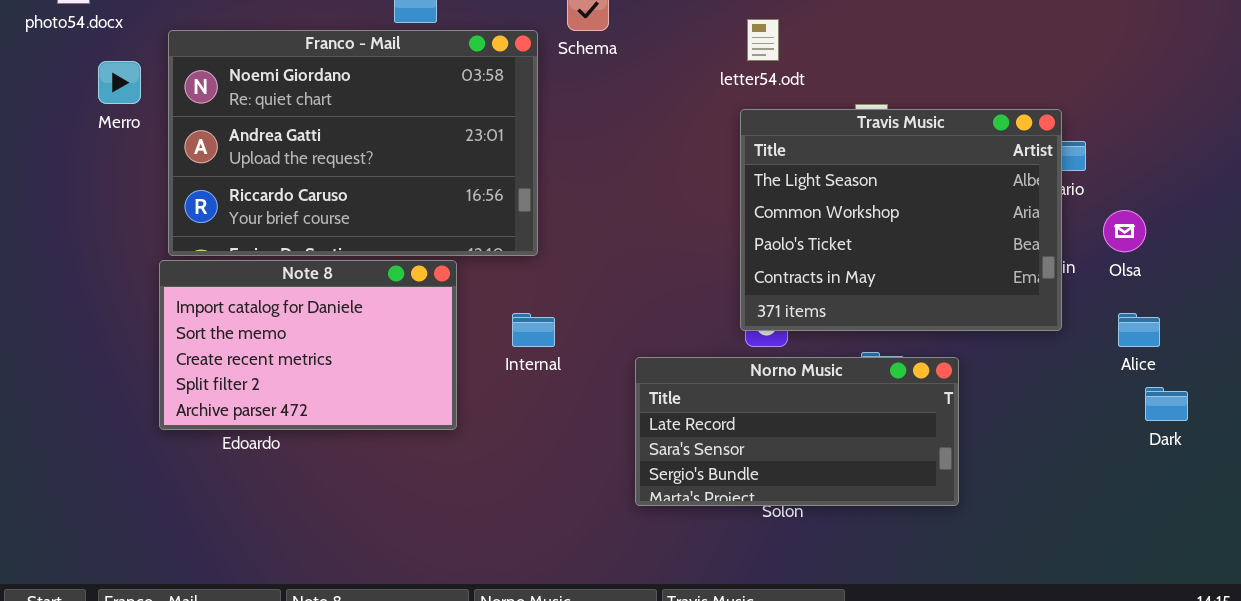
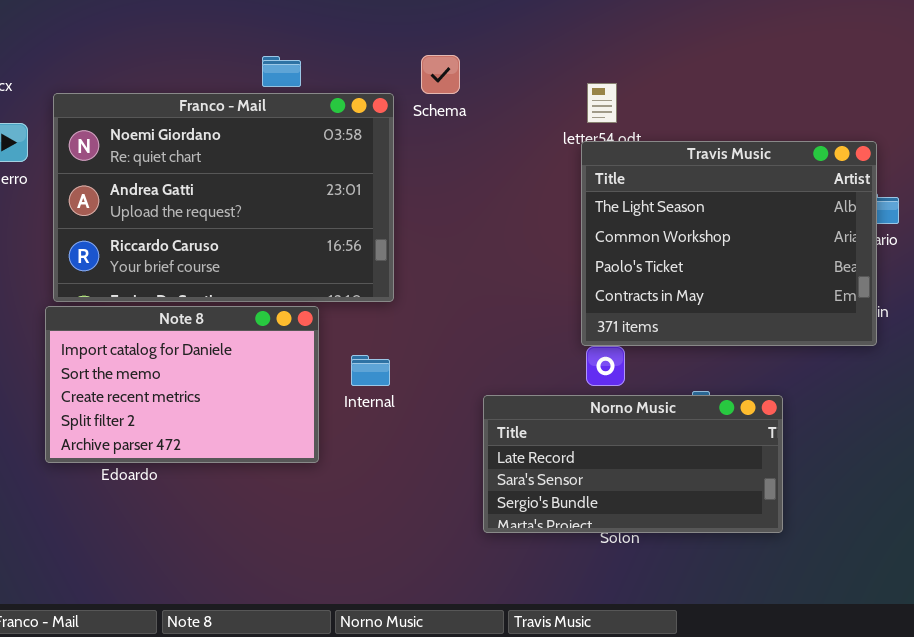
Travis Music: [740,109,1062,331] -> [581,141,877,346], moved
Internal: [512,313,555,347] -> [351,355,390,386], moved

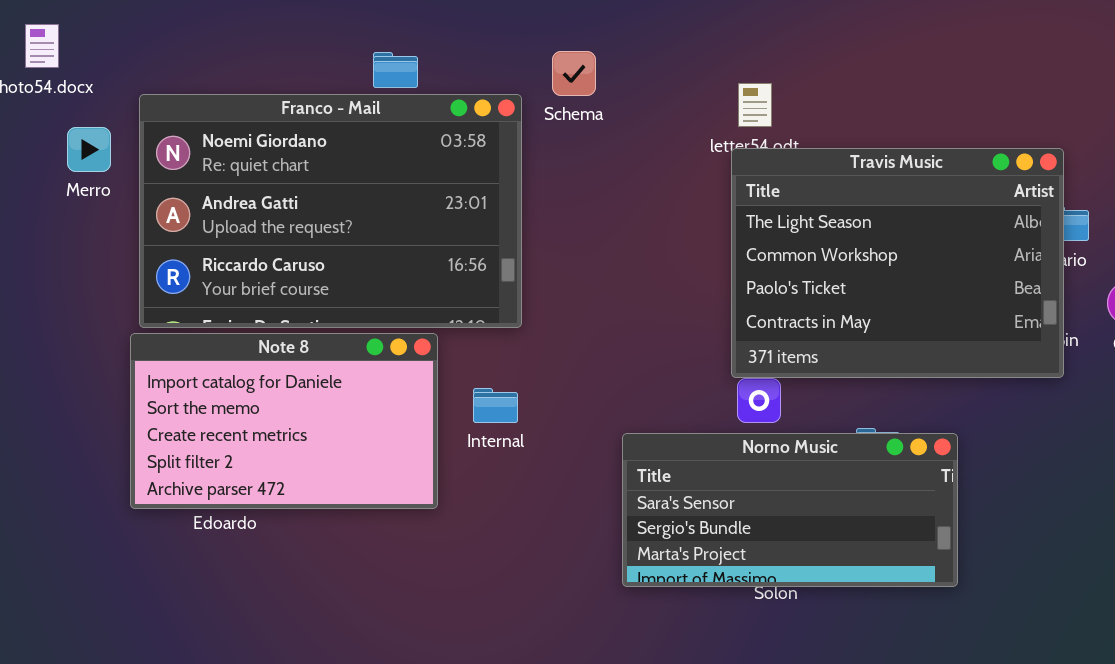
Norno Music: [483,395,783,533] -> [622,433,958,587], scrolled down 1 row

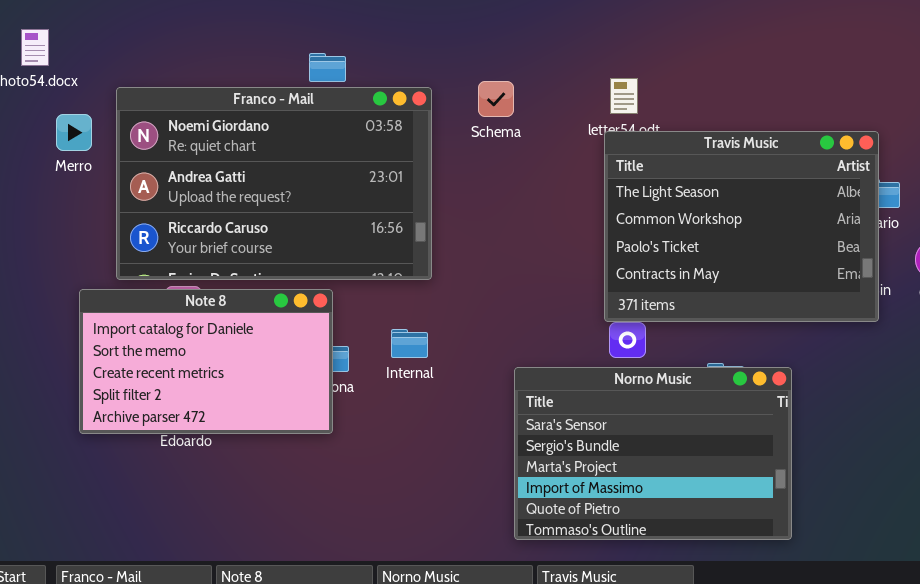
Schema: [552,51,596,96] -> [478,81,514,117], moved
Note 8: [130,333,438,509] -> [79,289,333,434], moved
Norno Music: [622,433,958,587] -> [514,367,792,540], resized

